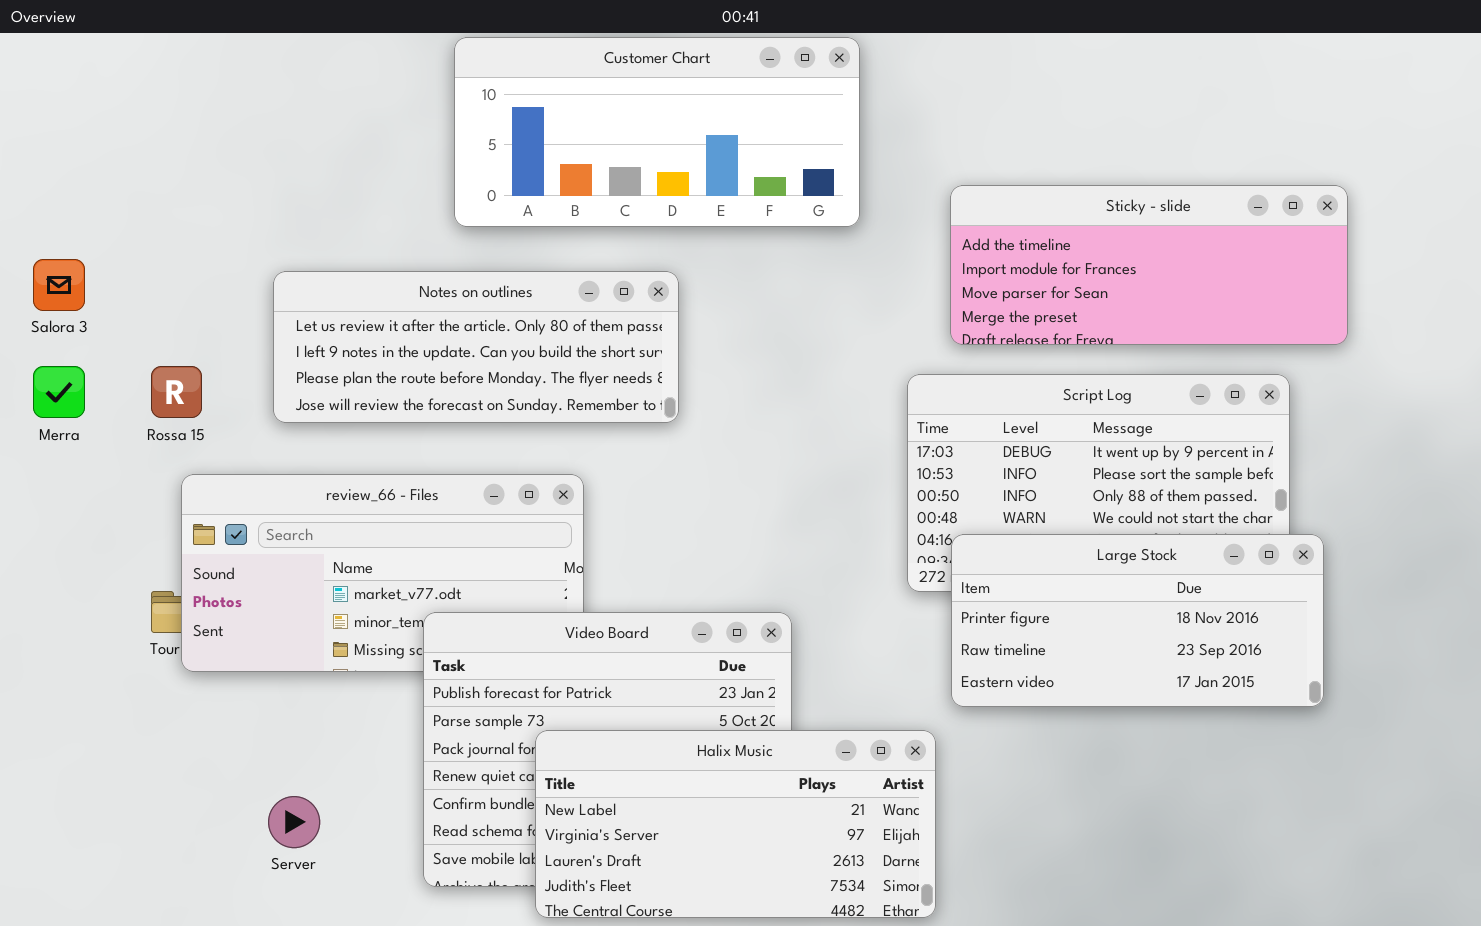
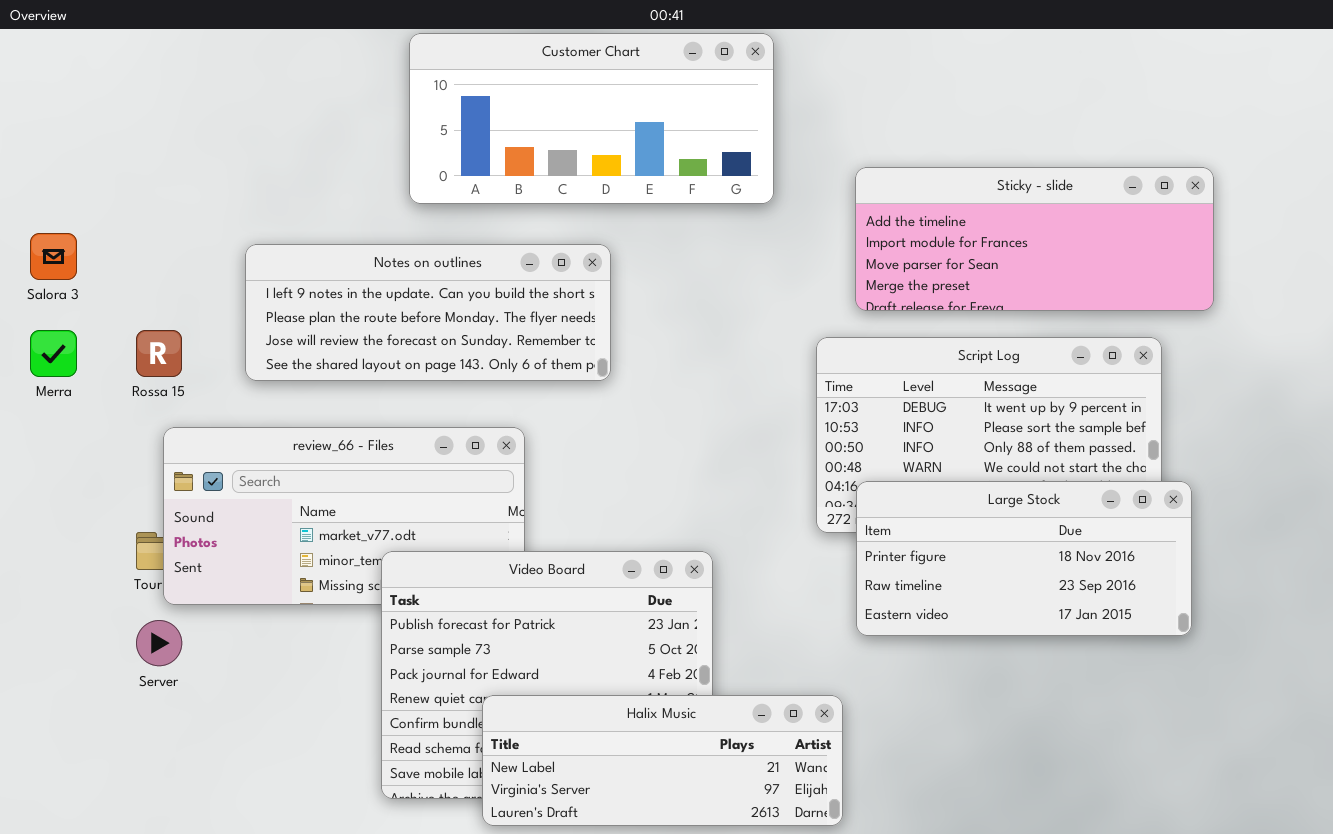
Notes on outlines: [273,271,679,423] -> [245,244,611,381], scrolled down 1 row
Halix Music: [535,730,936,918] -> [482,695,843,826], resized
Server: [268,796,320,848] -> [136,620,182,666], moved

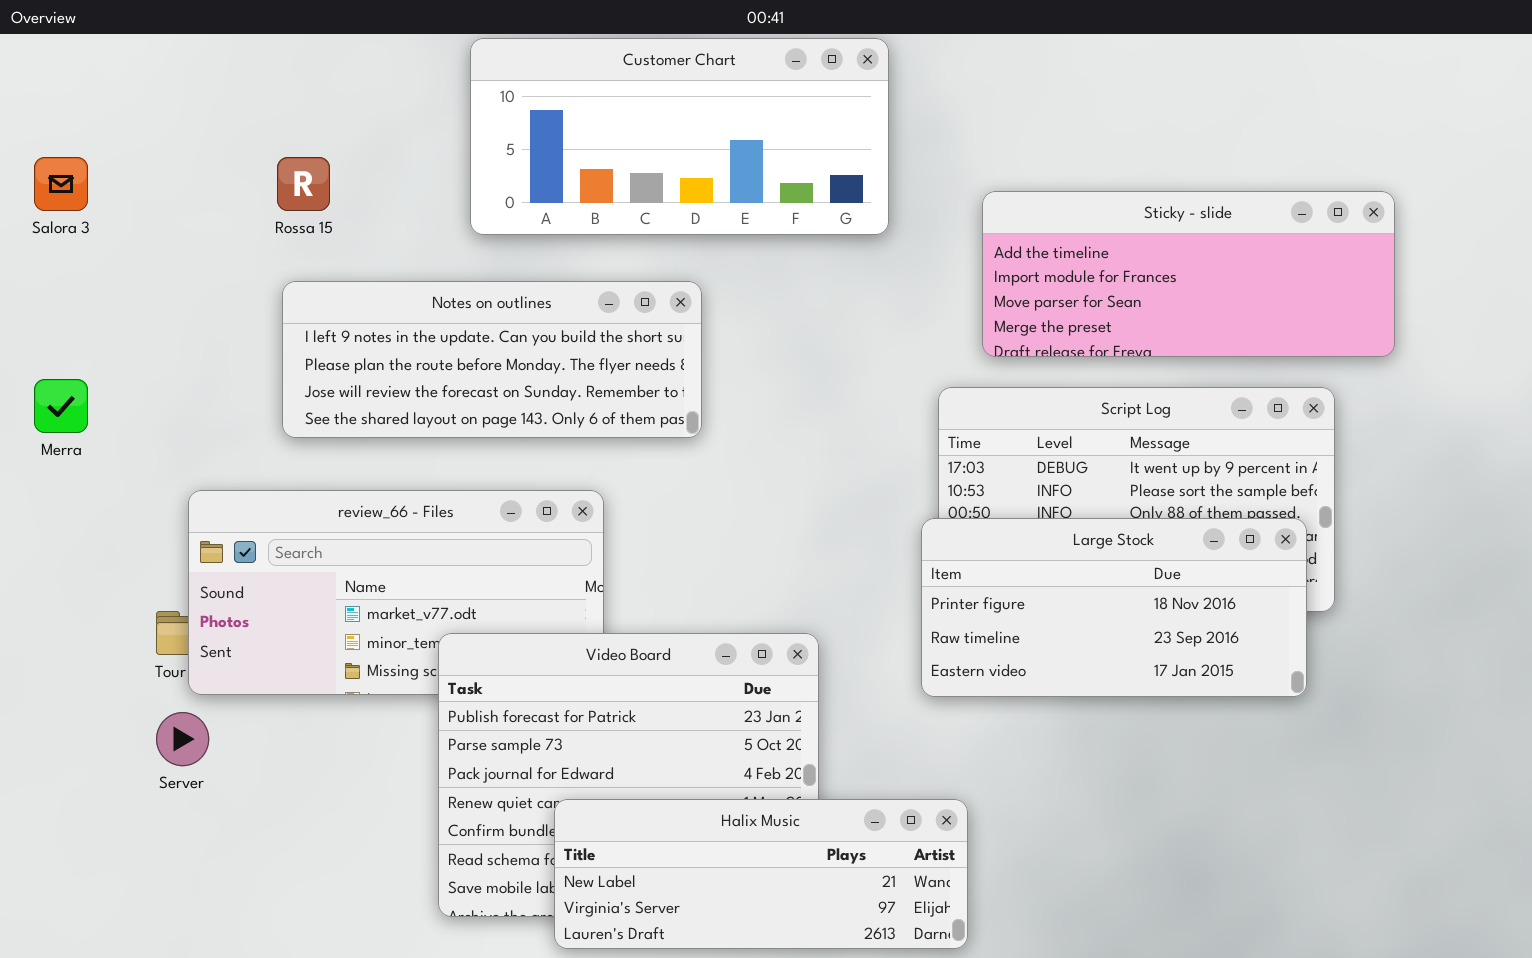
Salora 3: [30,233,77,280] -> [34,157,88,211], moved
Rossa 15: [136,330,182,377] -> [277,157,330,211], moved
Large Stock: [856,481,1192,636] -> [921,518,1307,697], moved

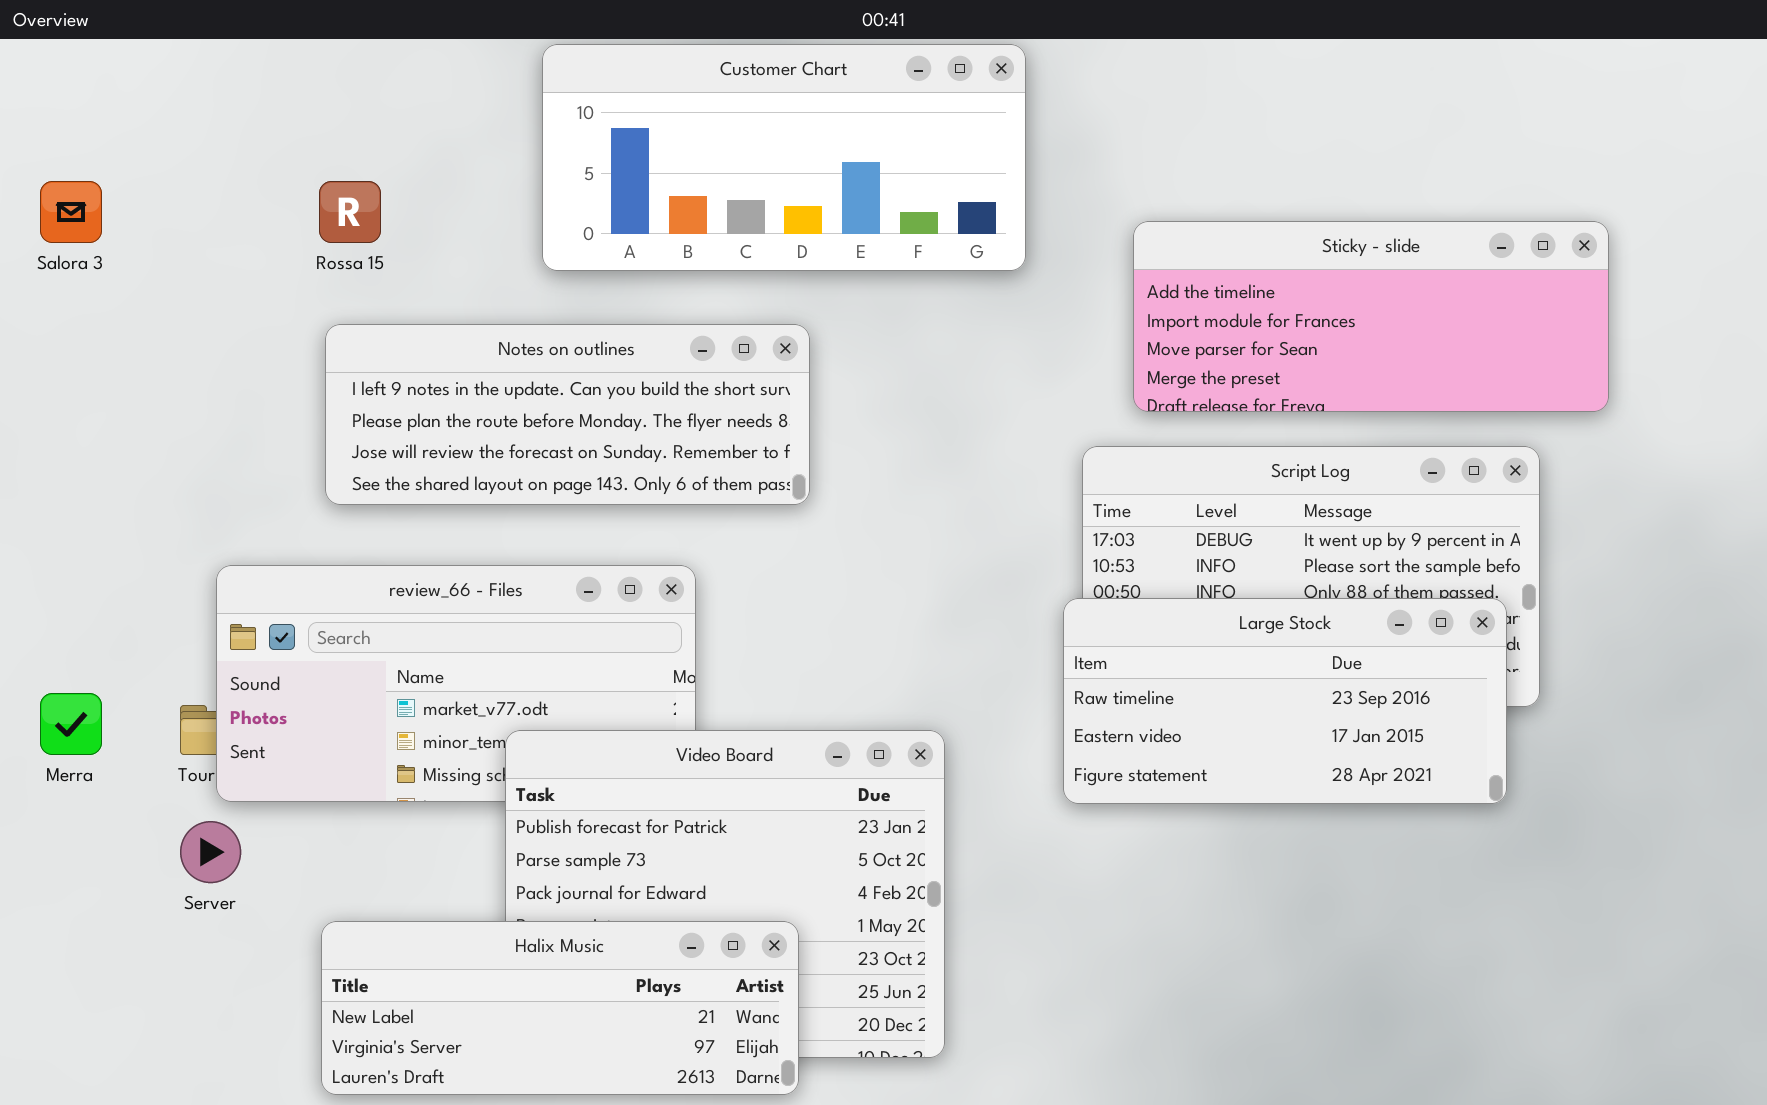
Merra: [34,379,88,433] -> [40,693,102,755], moved
Large Stock: [921,518,1307,697] -> [1063,598,1507,804], scrolled down 1 row
Halix Music: [554,799,968,949] -> [321,921,799,1095], moved

